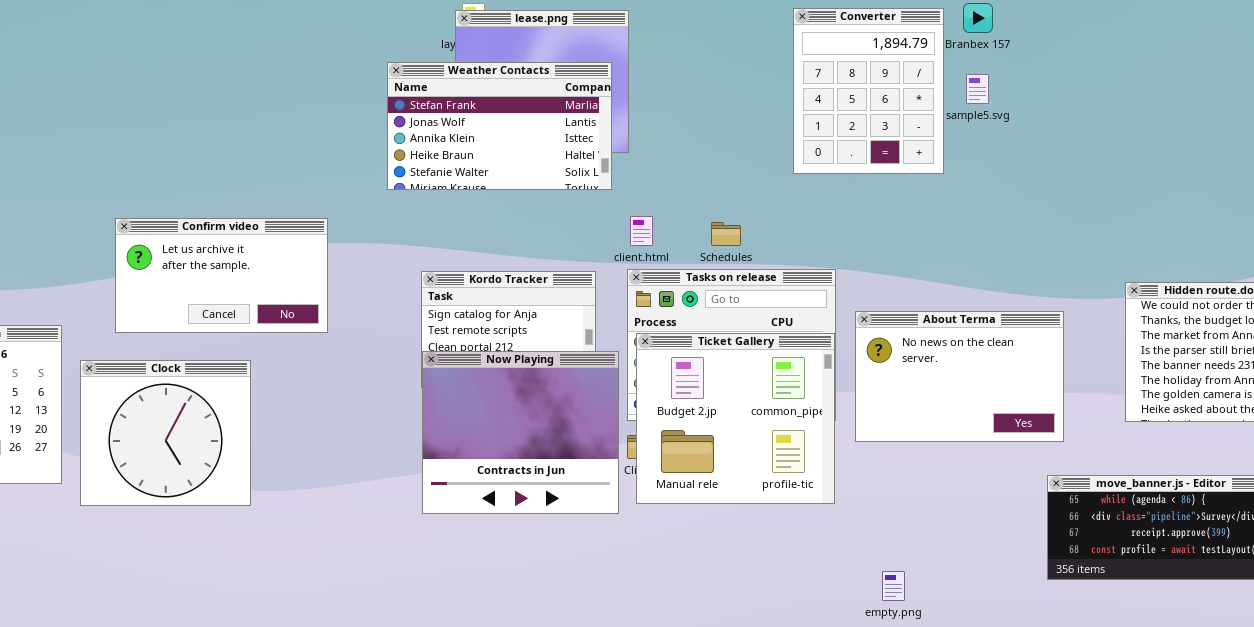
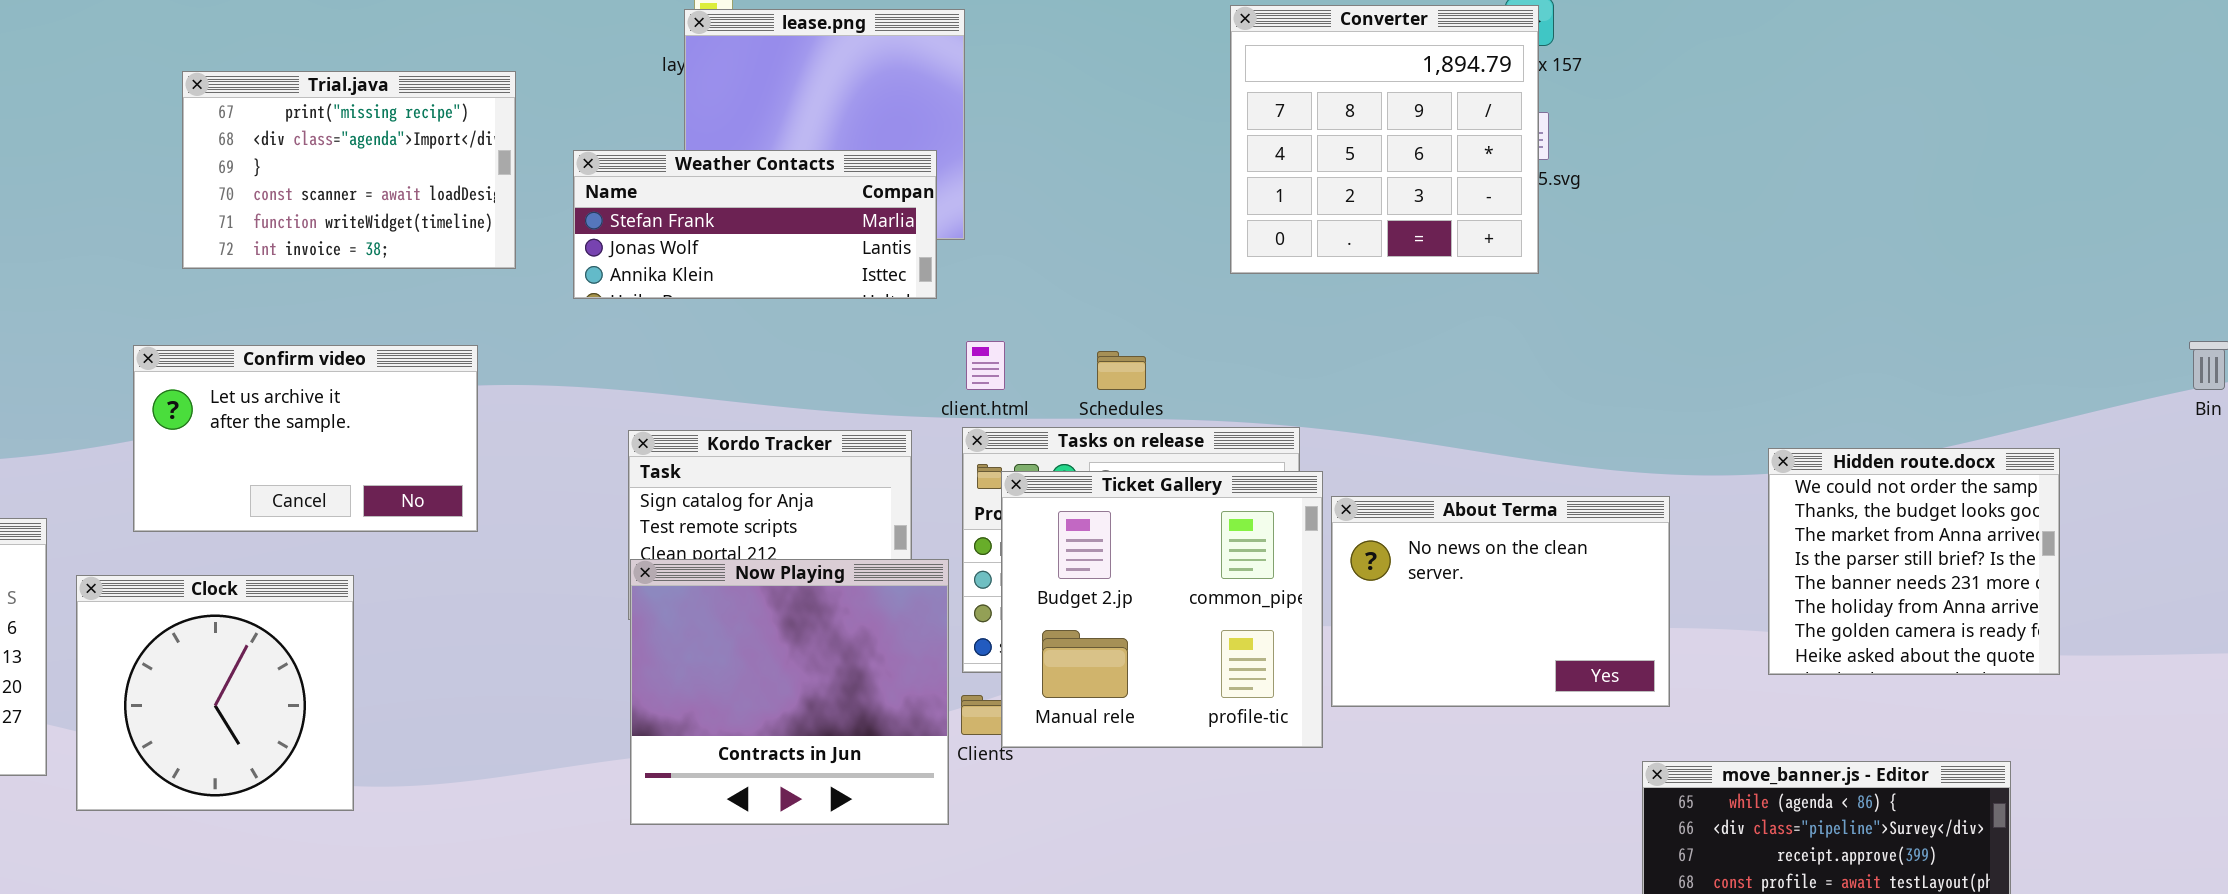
Converter: [793,8,944,174] -> [1230,5,1539,274], resized
Trial.java: none -> [182,71,516,269], opened
Weather Contacts: [387,62,612,190] -> [573,150,937,299], resized
Ticket Gallery: [636,333,835,504] -> [1001,471,1323,748], moved

